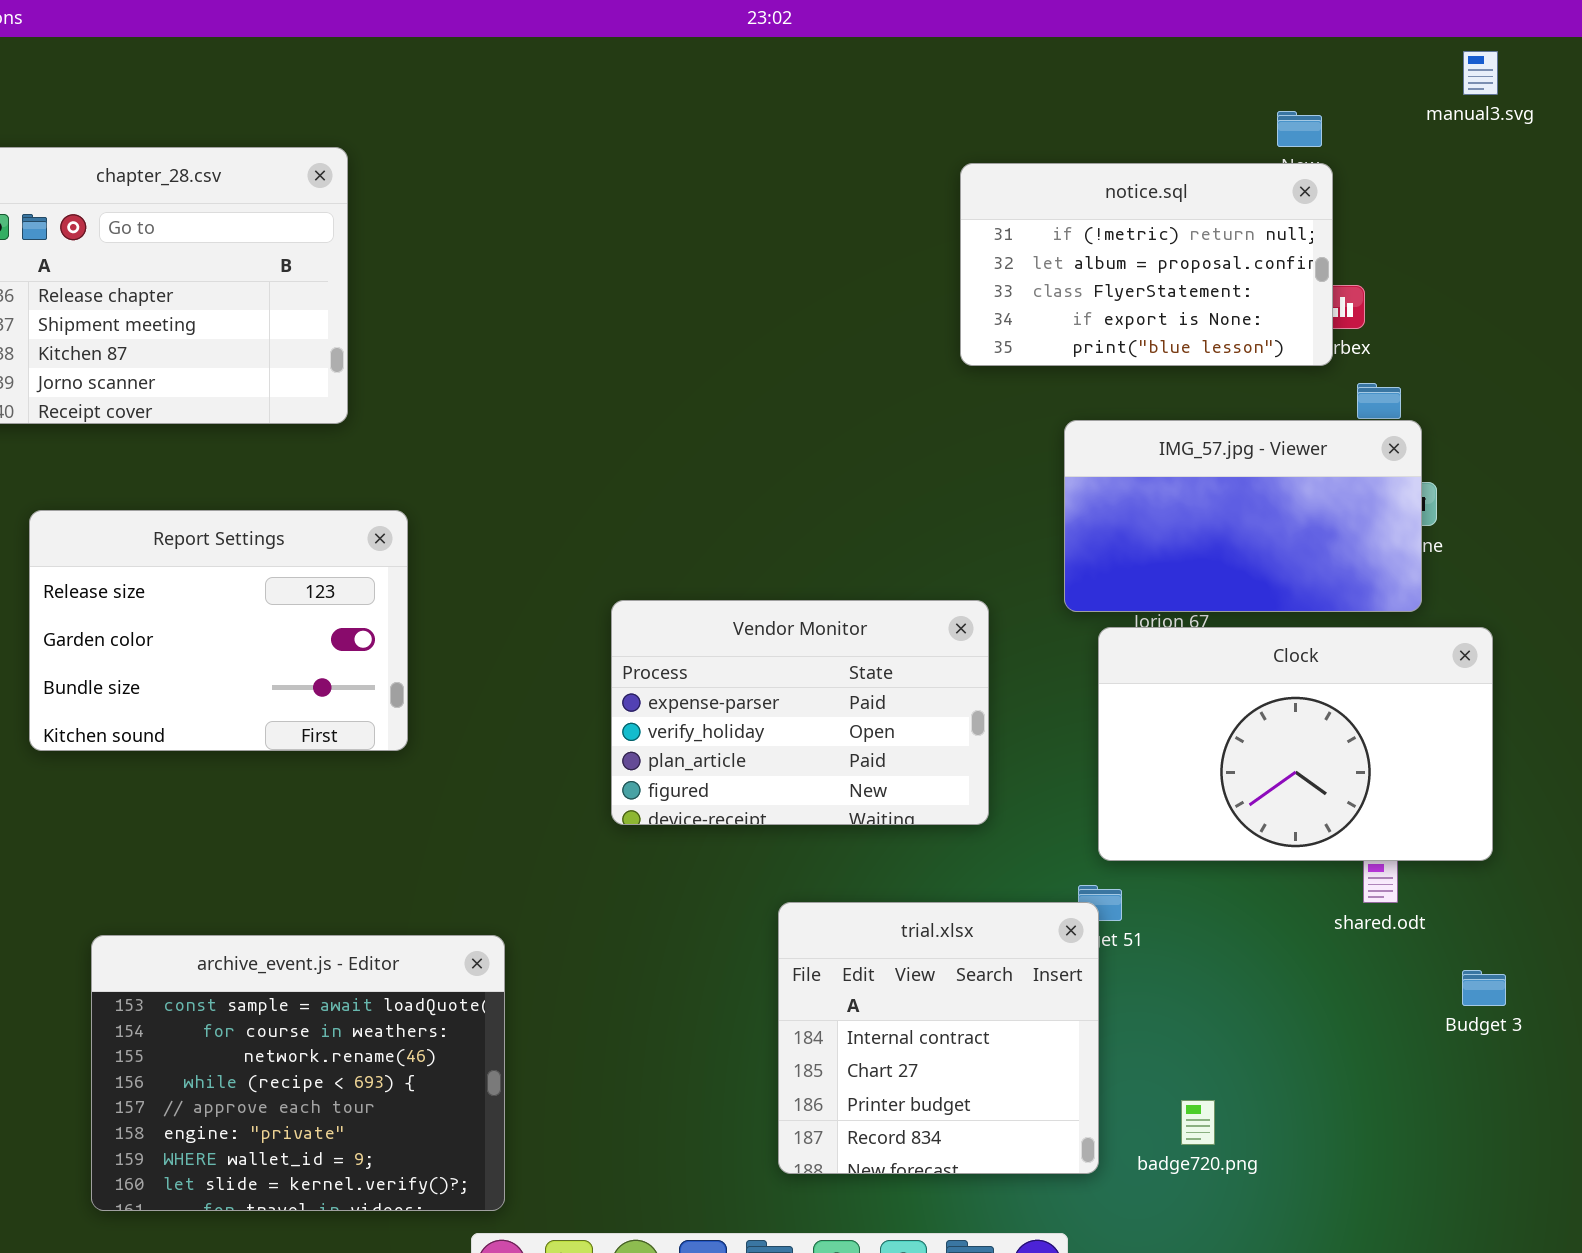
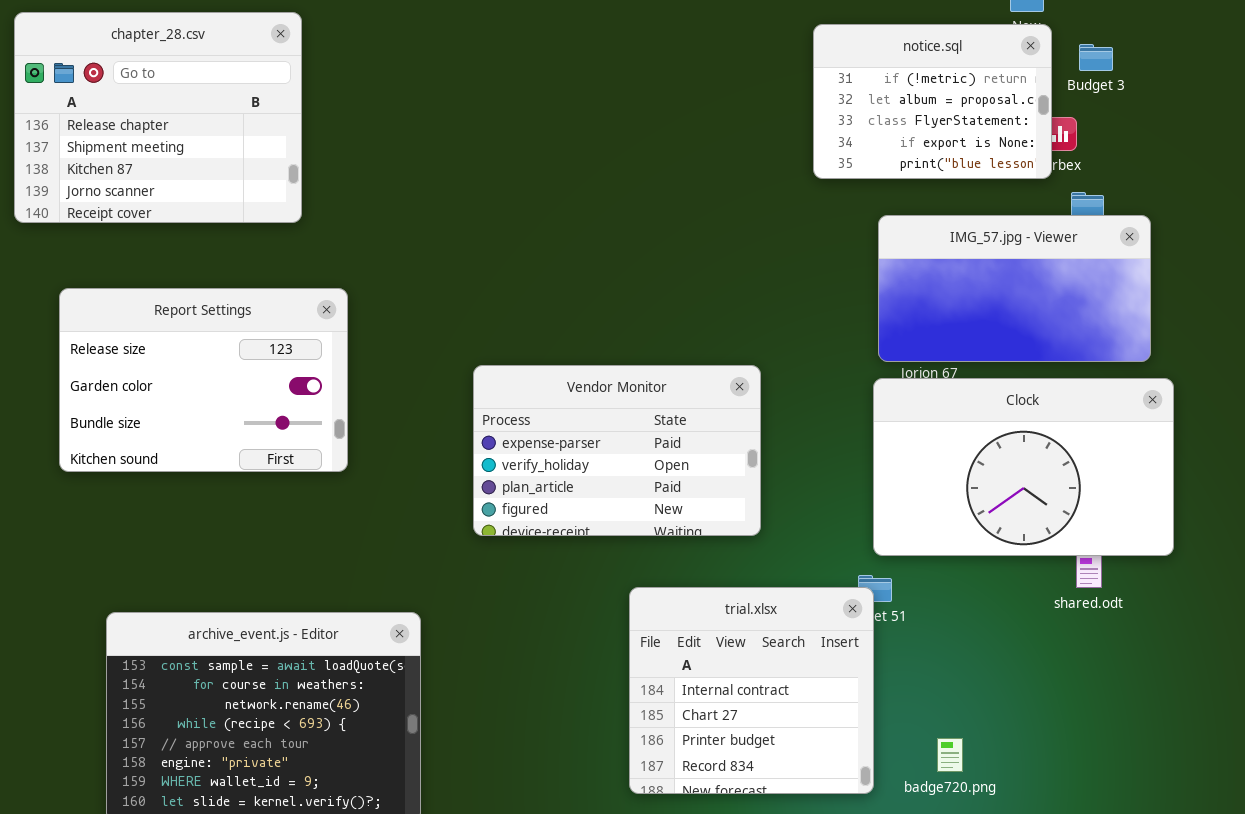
notice.sql: [960,163,1333,366] -> [813,24,1052,179], resized
IMG_57.jpg - Viewer: [1064,420,1422,612] -> [878,215,1151,362], moved
Vendor Monitor: [611,600,989,825] -> [473,365,761,536], moved
Budget 3: [1462,970,1506,1006] -> [1079,44,1113,71], moved

